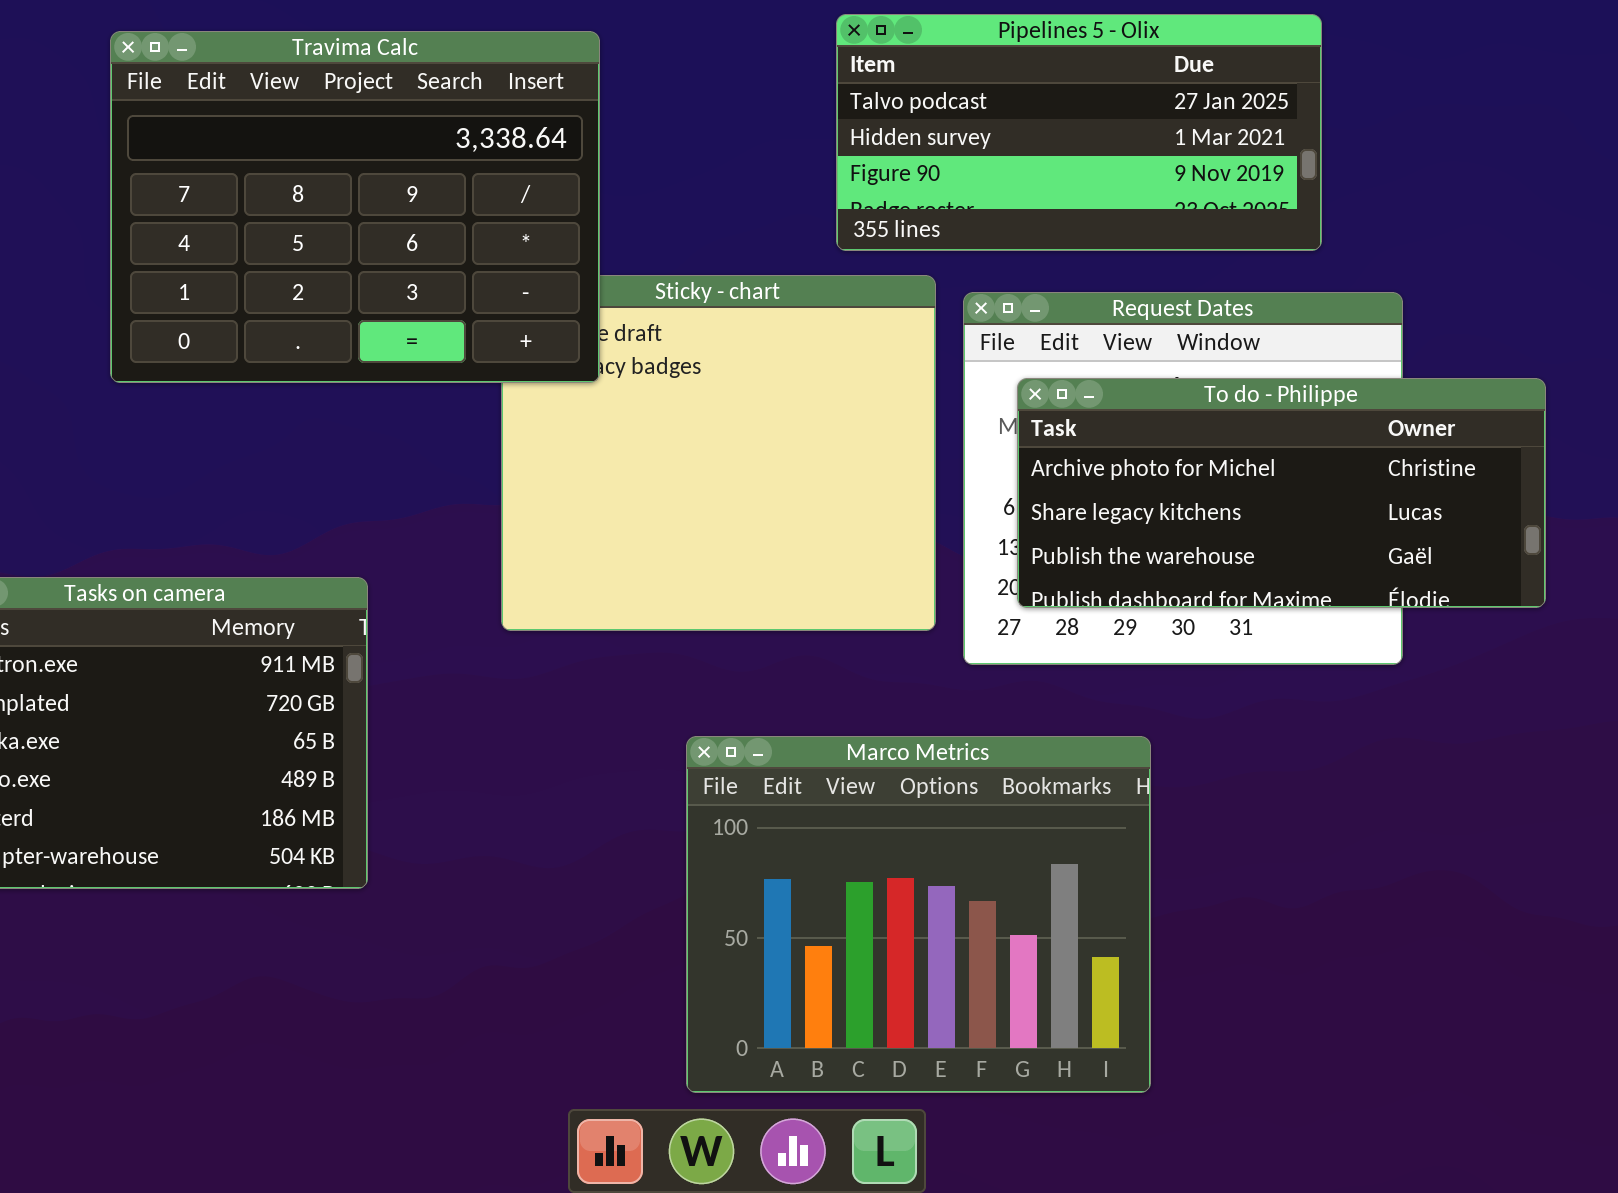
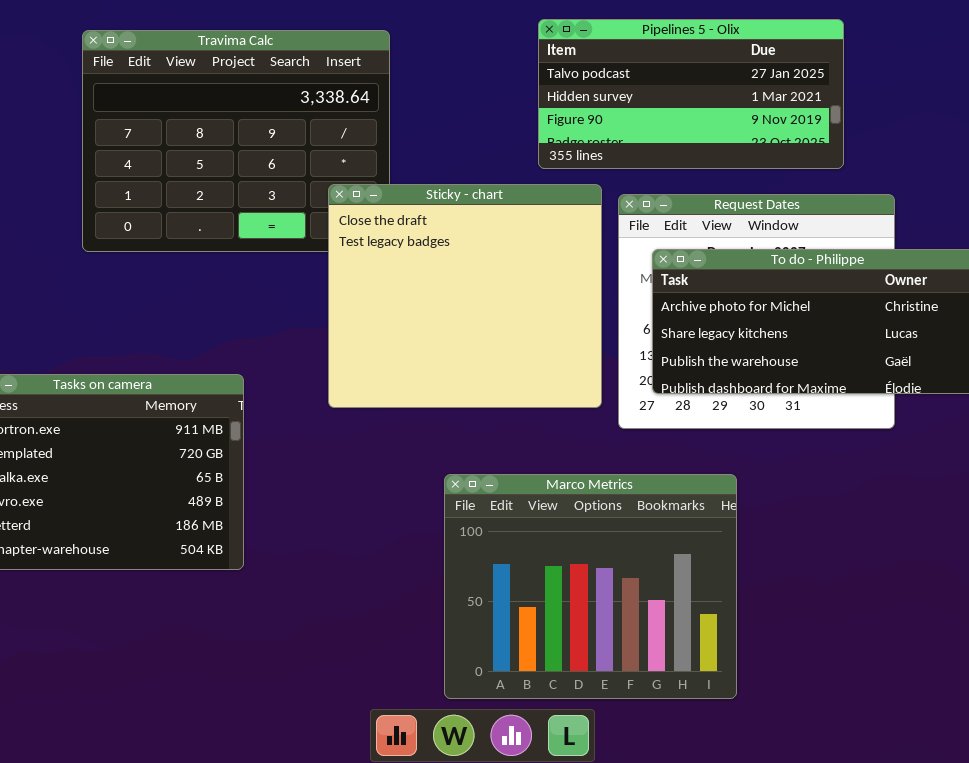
Sticky - chart: [501,275,936,631] -> [328,184,602,408], raised

